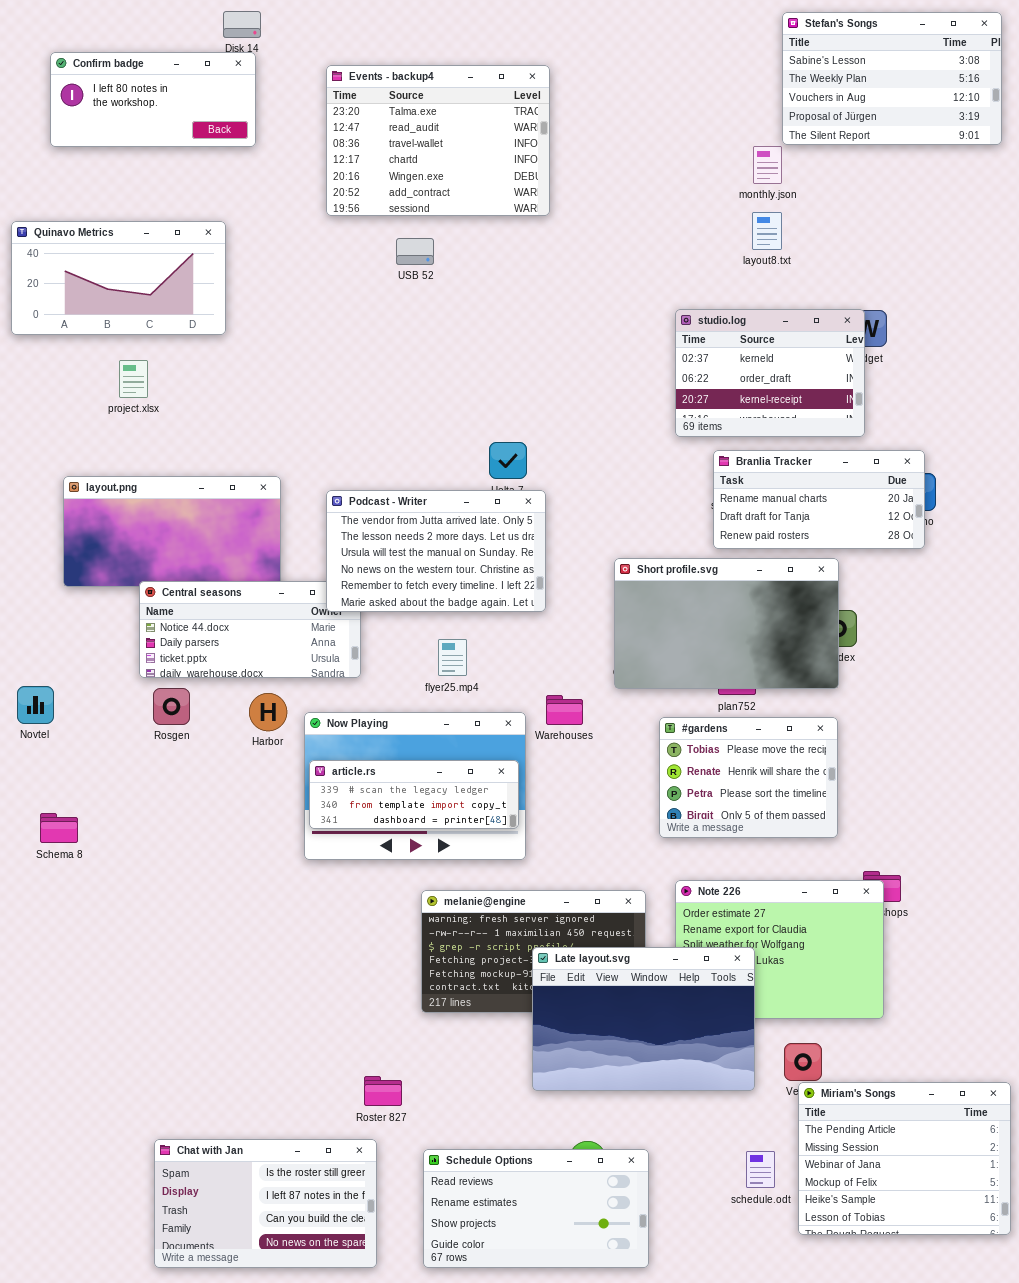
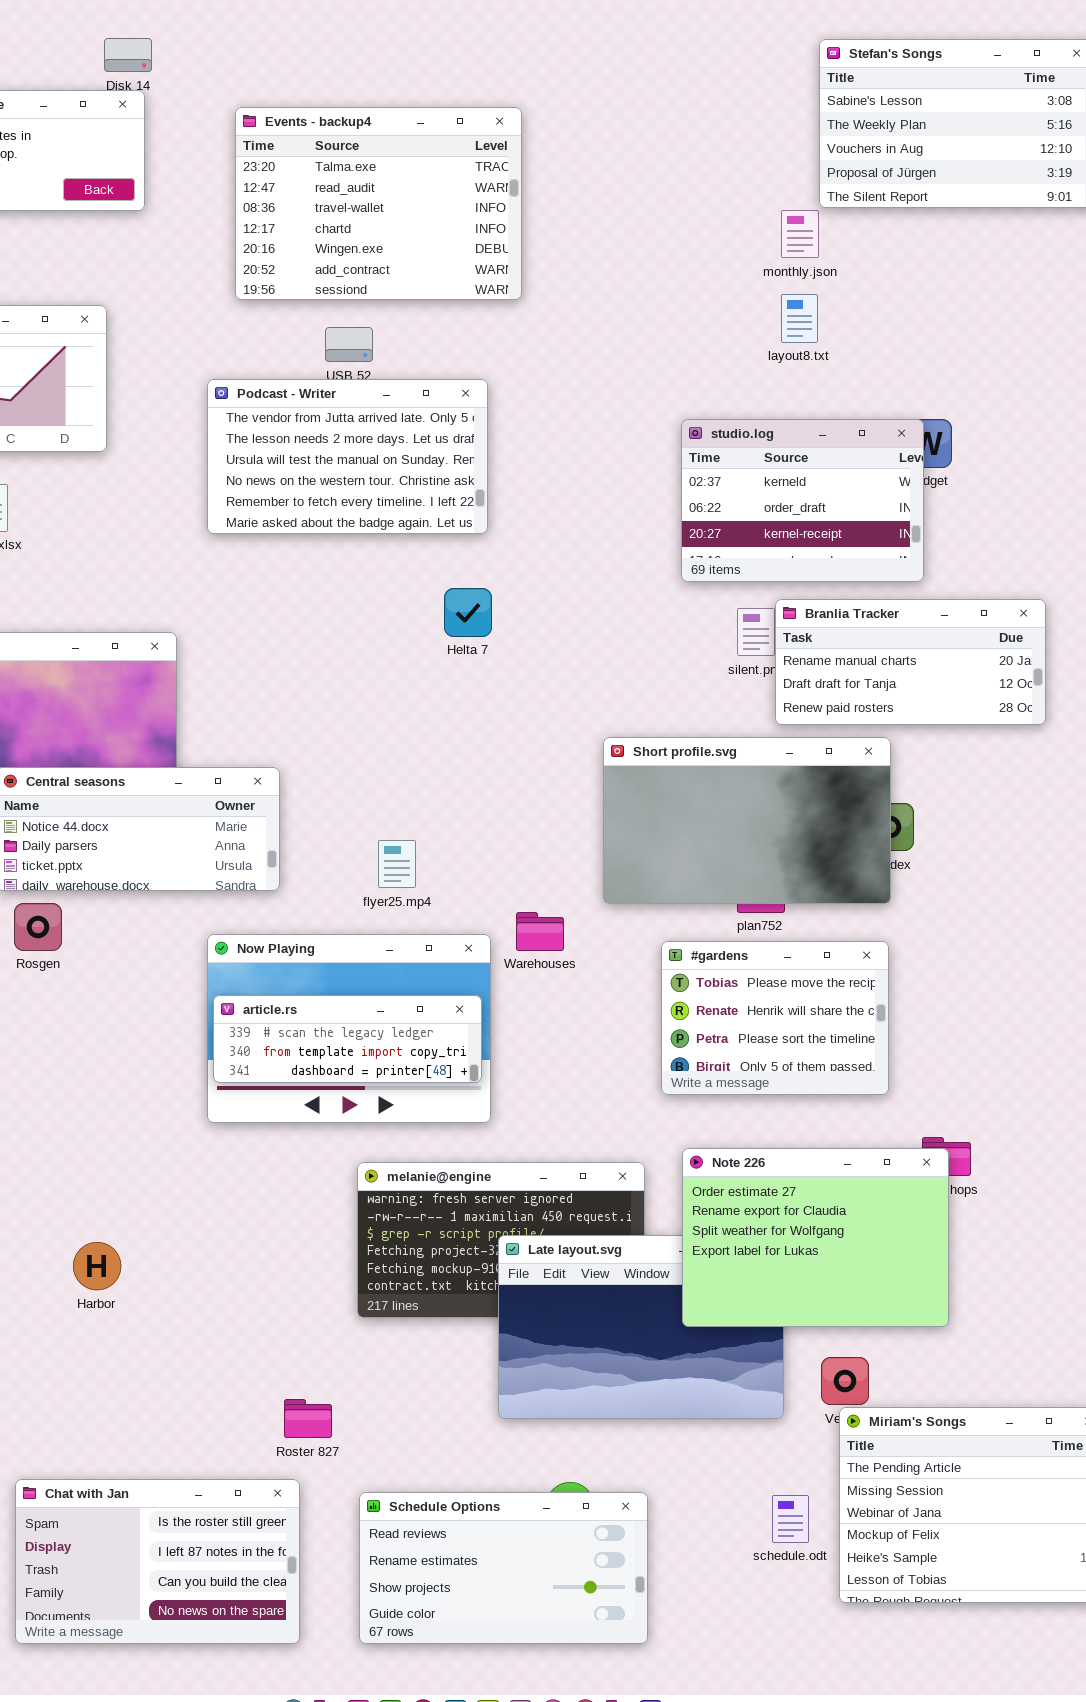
Branlia Tracker: [713,450,925,549] -> [775,599,1046,725], moved
Podcast - Writer: [326,490,546,612] -> [207,379,488,534], moved
Harbor: [249,693,287,731] -> [73,1242,121,1290], moved
Note 226: [675,880,884,1019] -> [682,1148,949,1327], raised

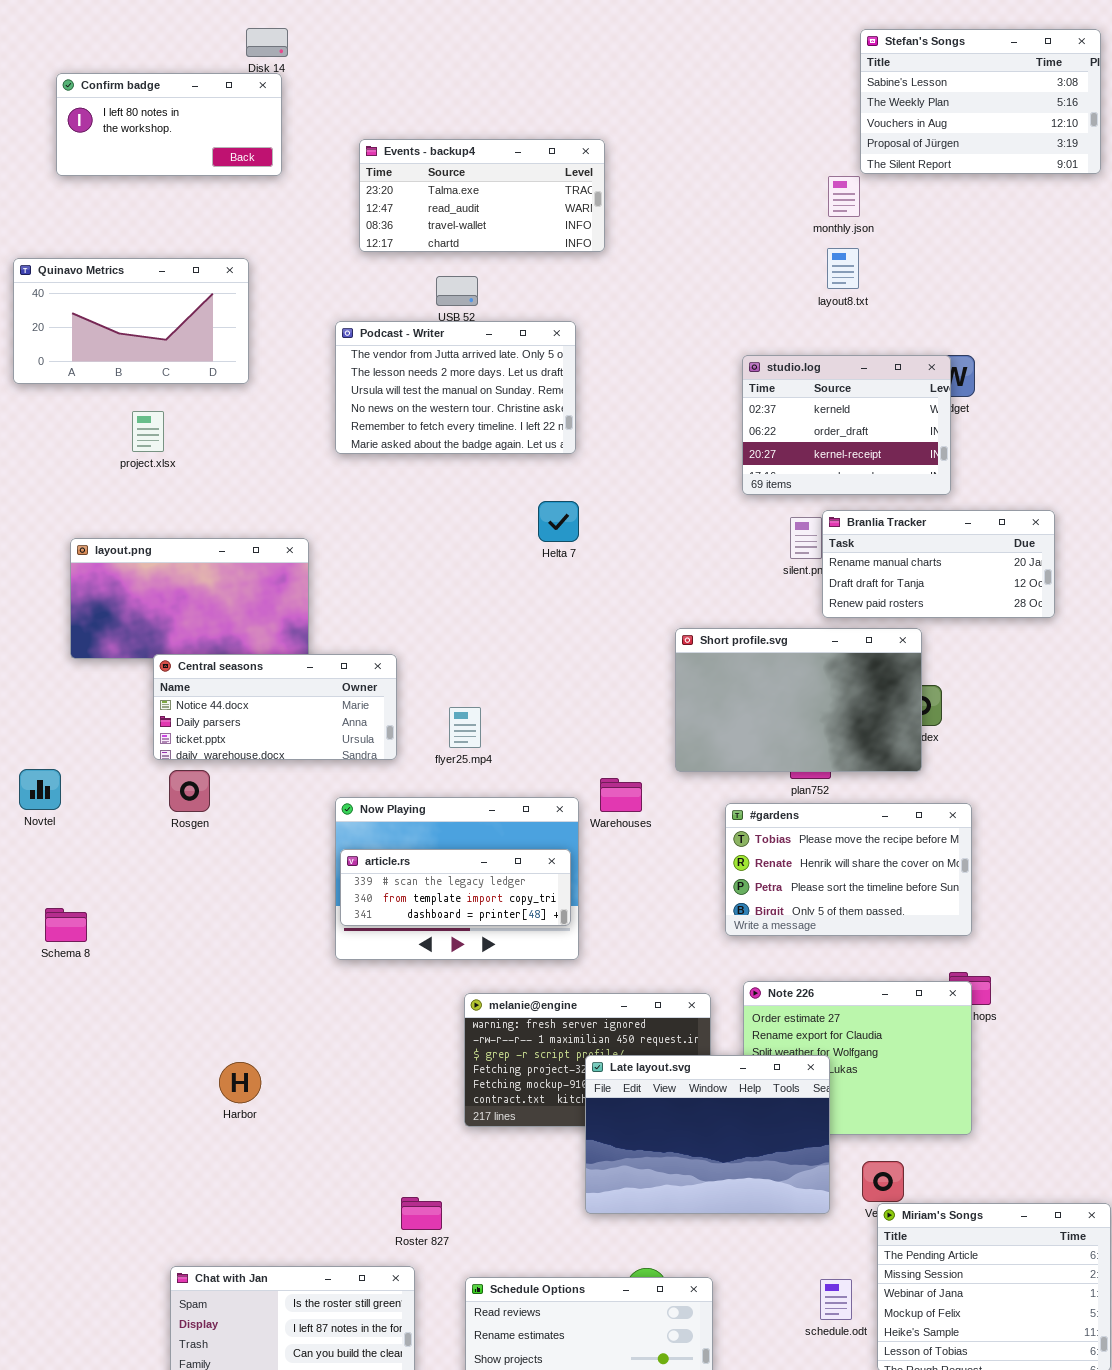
Events - backup4: [235,107,522,300] -> [359,139,605,252], resized
flyer25.mp4: [378,840,416,888] -> [449,707,481,748], moved
#gardens: [661,941,889,1095] -> [725,803,972,936], resized
Late layout.svg: [498,1235,784,1419] -> [585,1055,830,1214], raised

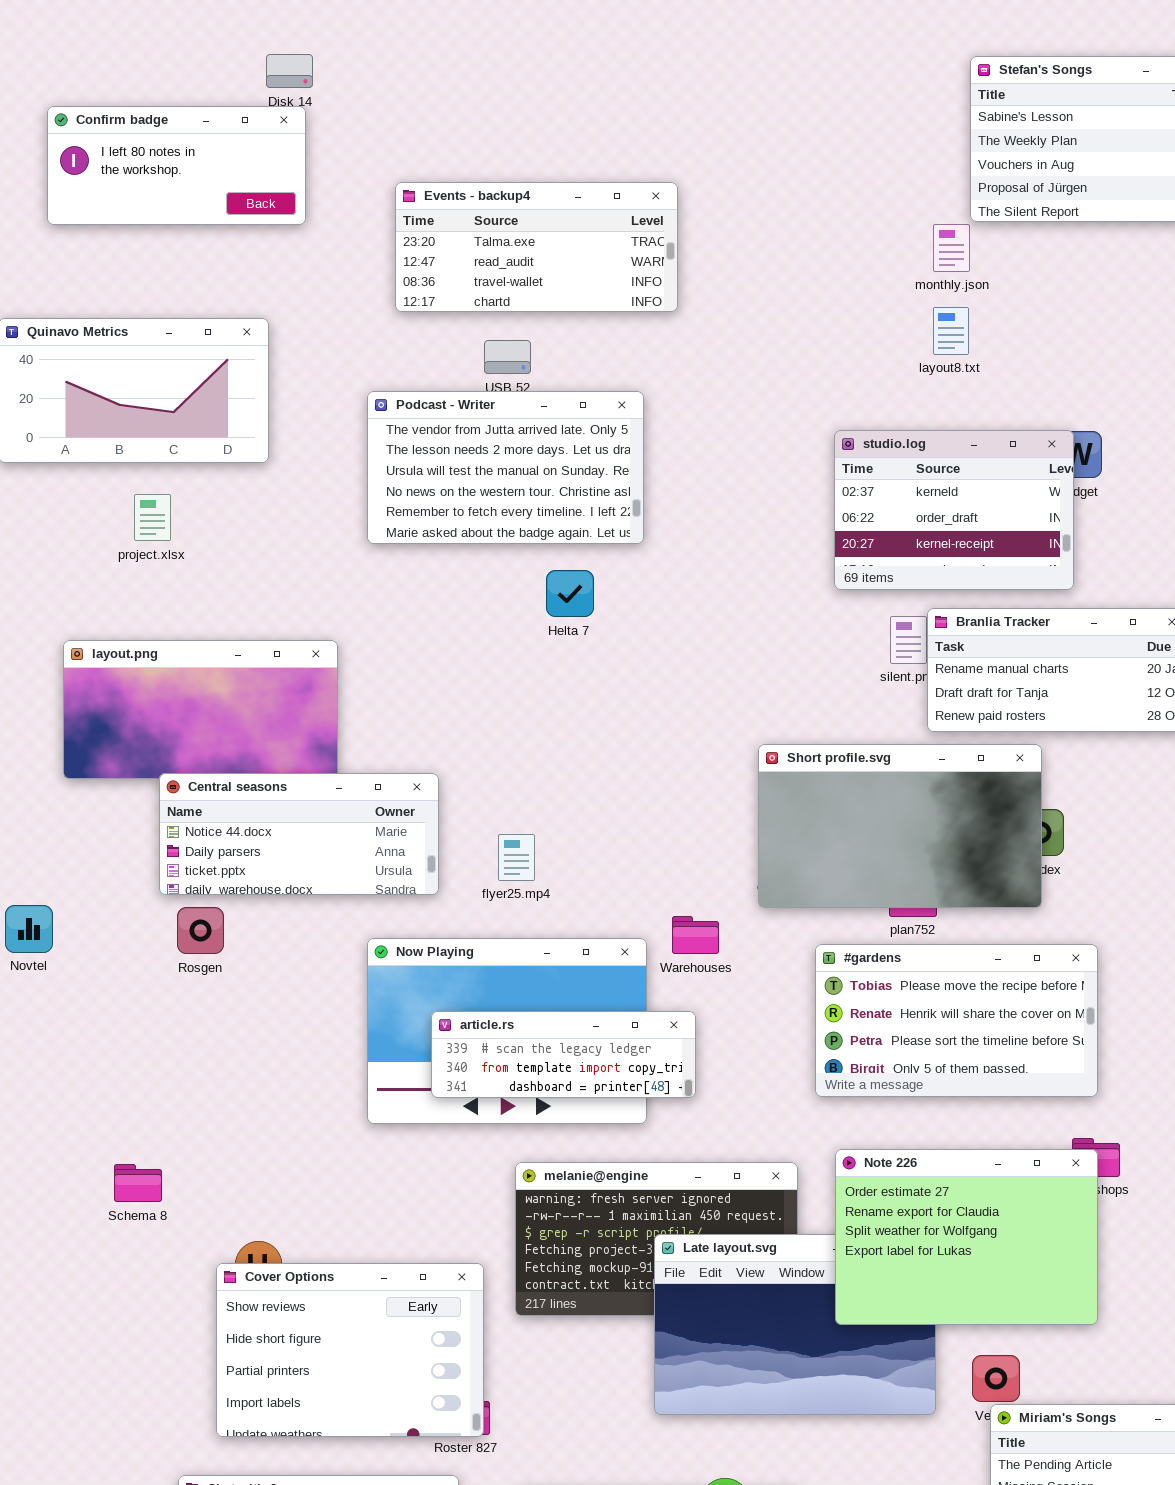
Helta 7: [538,501,579,542] -> [546,570,594,617], moved
article.rs: [340,849,571,926] -> [431,1011,696,1098], moved
Schema 8: [45,908,87,942] -> [114,1164,162,1202], moved
Note 226: [743,981,972,1135] -> [835,1149,1098,1325], raised
Cover Options: none -> [216,1263,484,1437], opened

